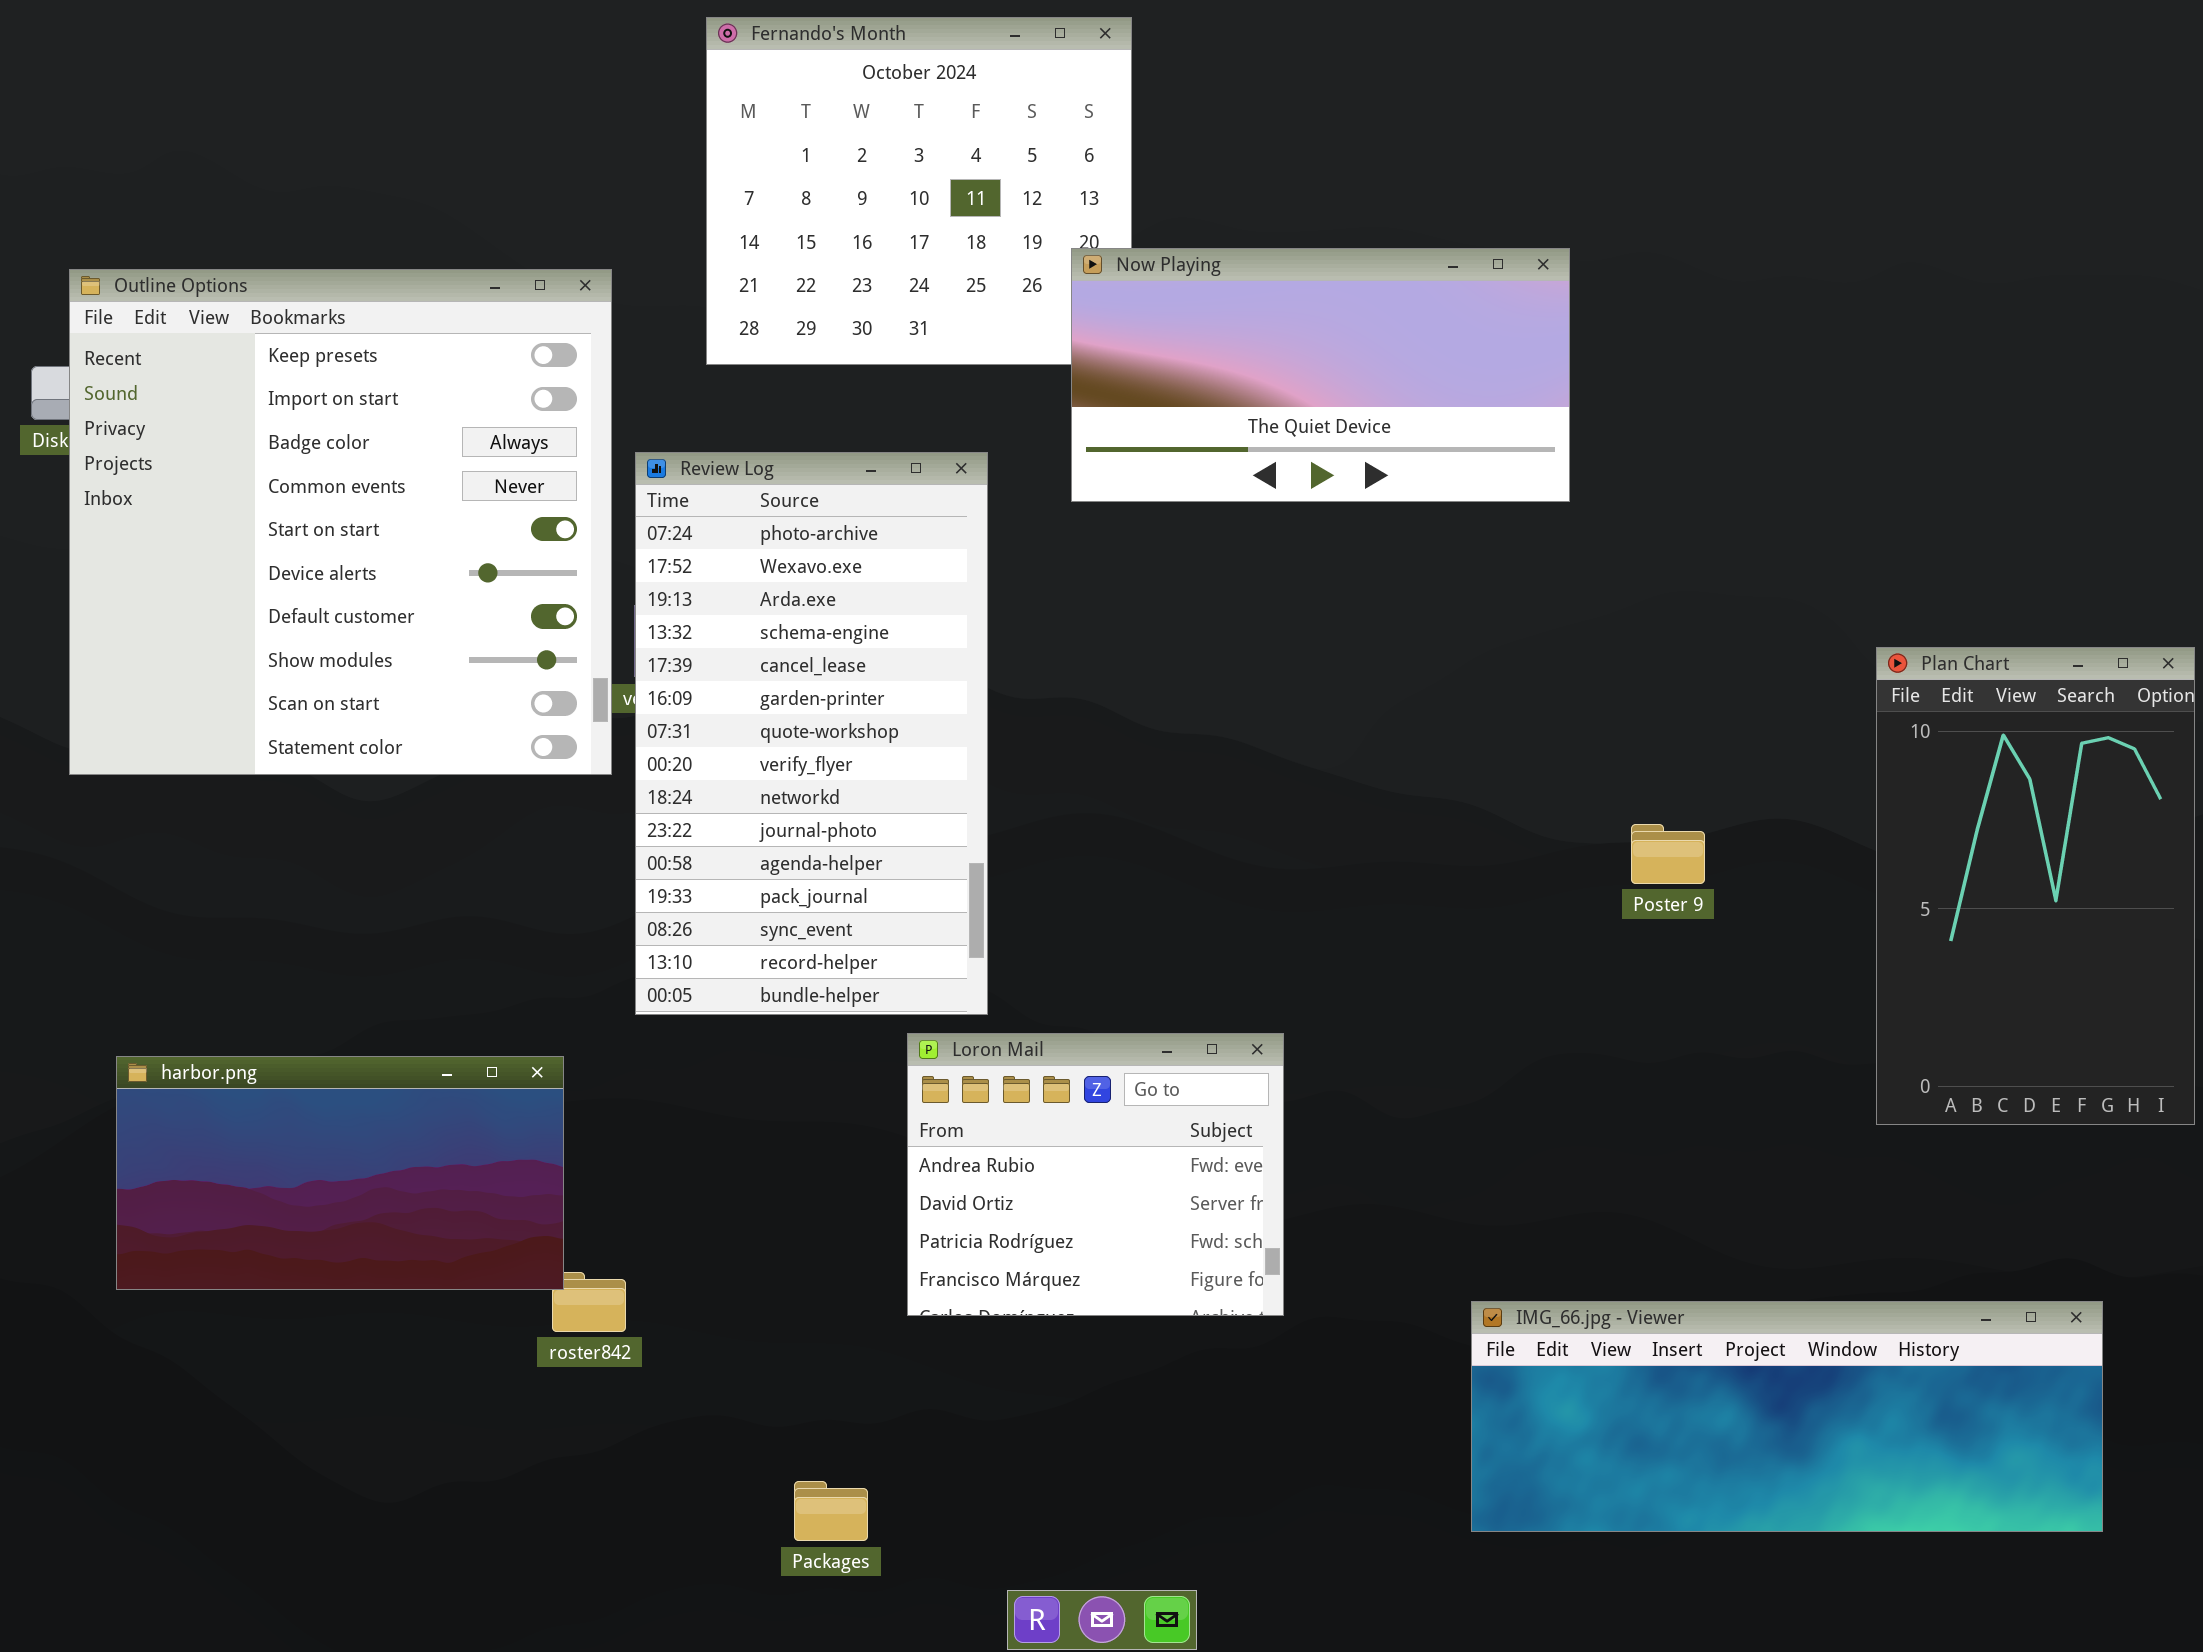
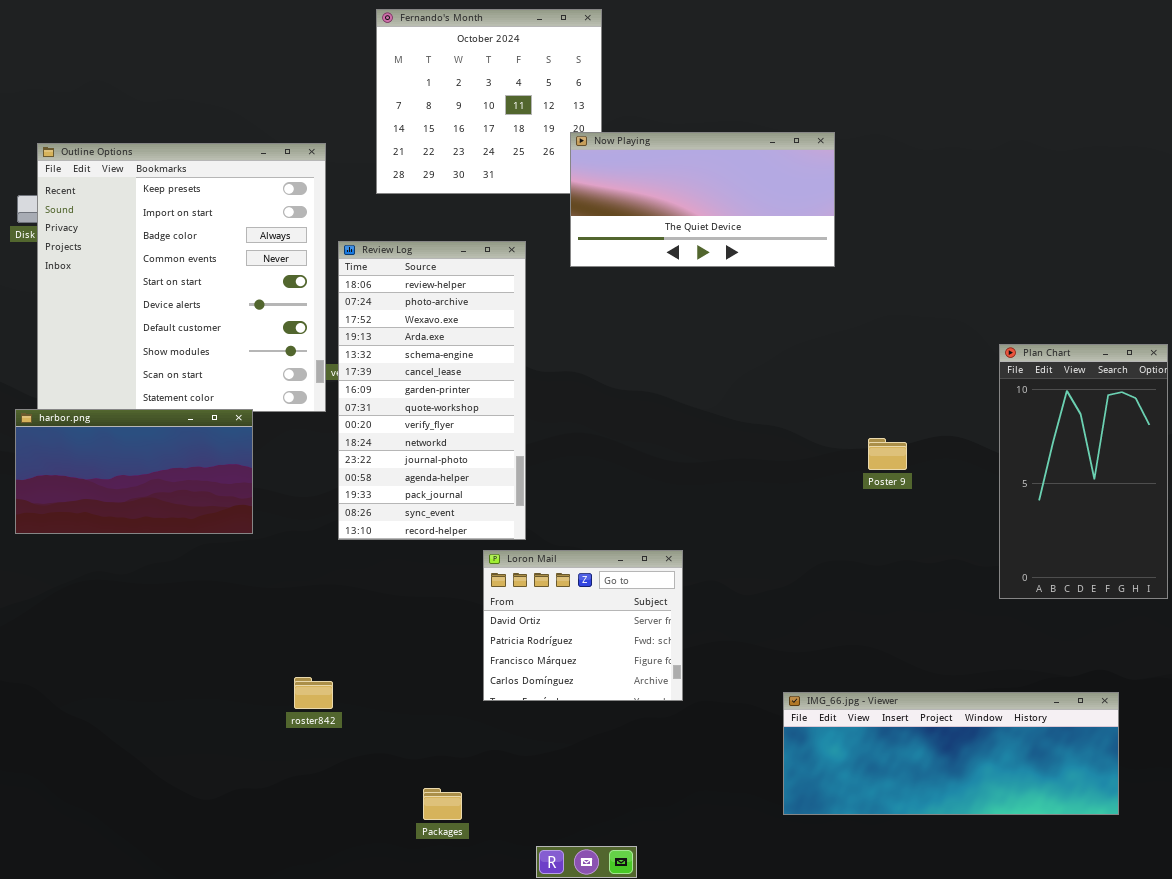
Review Log: [635,452,988,1015] -> [338,241,526,540], scrolled up 1 row
Loron Mail: [907,1033,1284,1316] -> [483,550,683,701], scrolled down 1 row
harbor.png: [116,1056,564,1290] -> [15,409,253,534], moved

